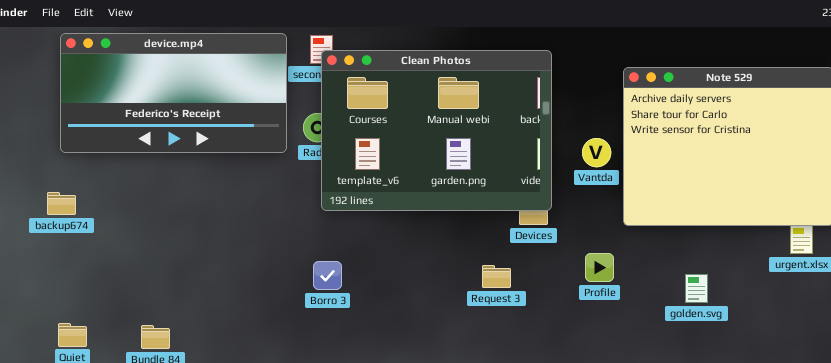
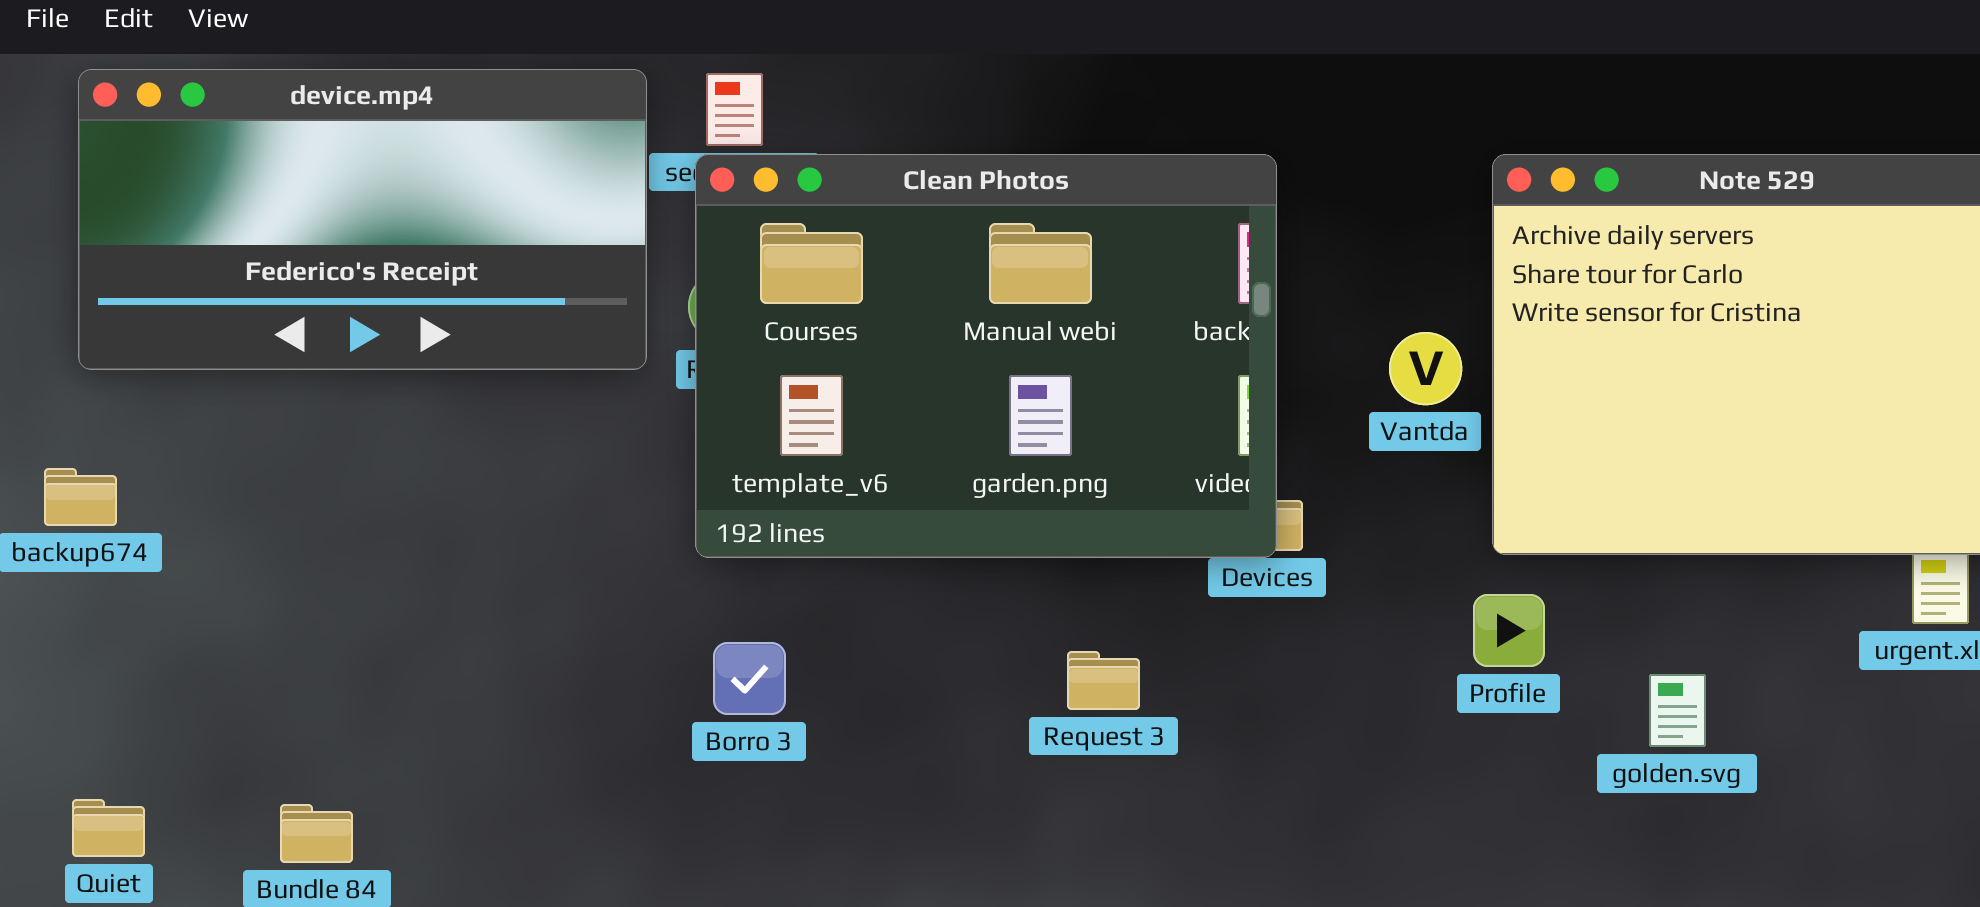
Clean Photos: [321,50,552,211] -> [695,154,1277,558], moved
Profile: [585,253,614,282] -> [1473,594,1545,667], moved
Request 3: [482,265,511,288] -> [1067,651,1140,710], moved

